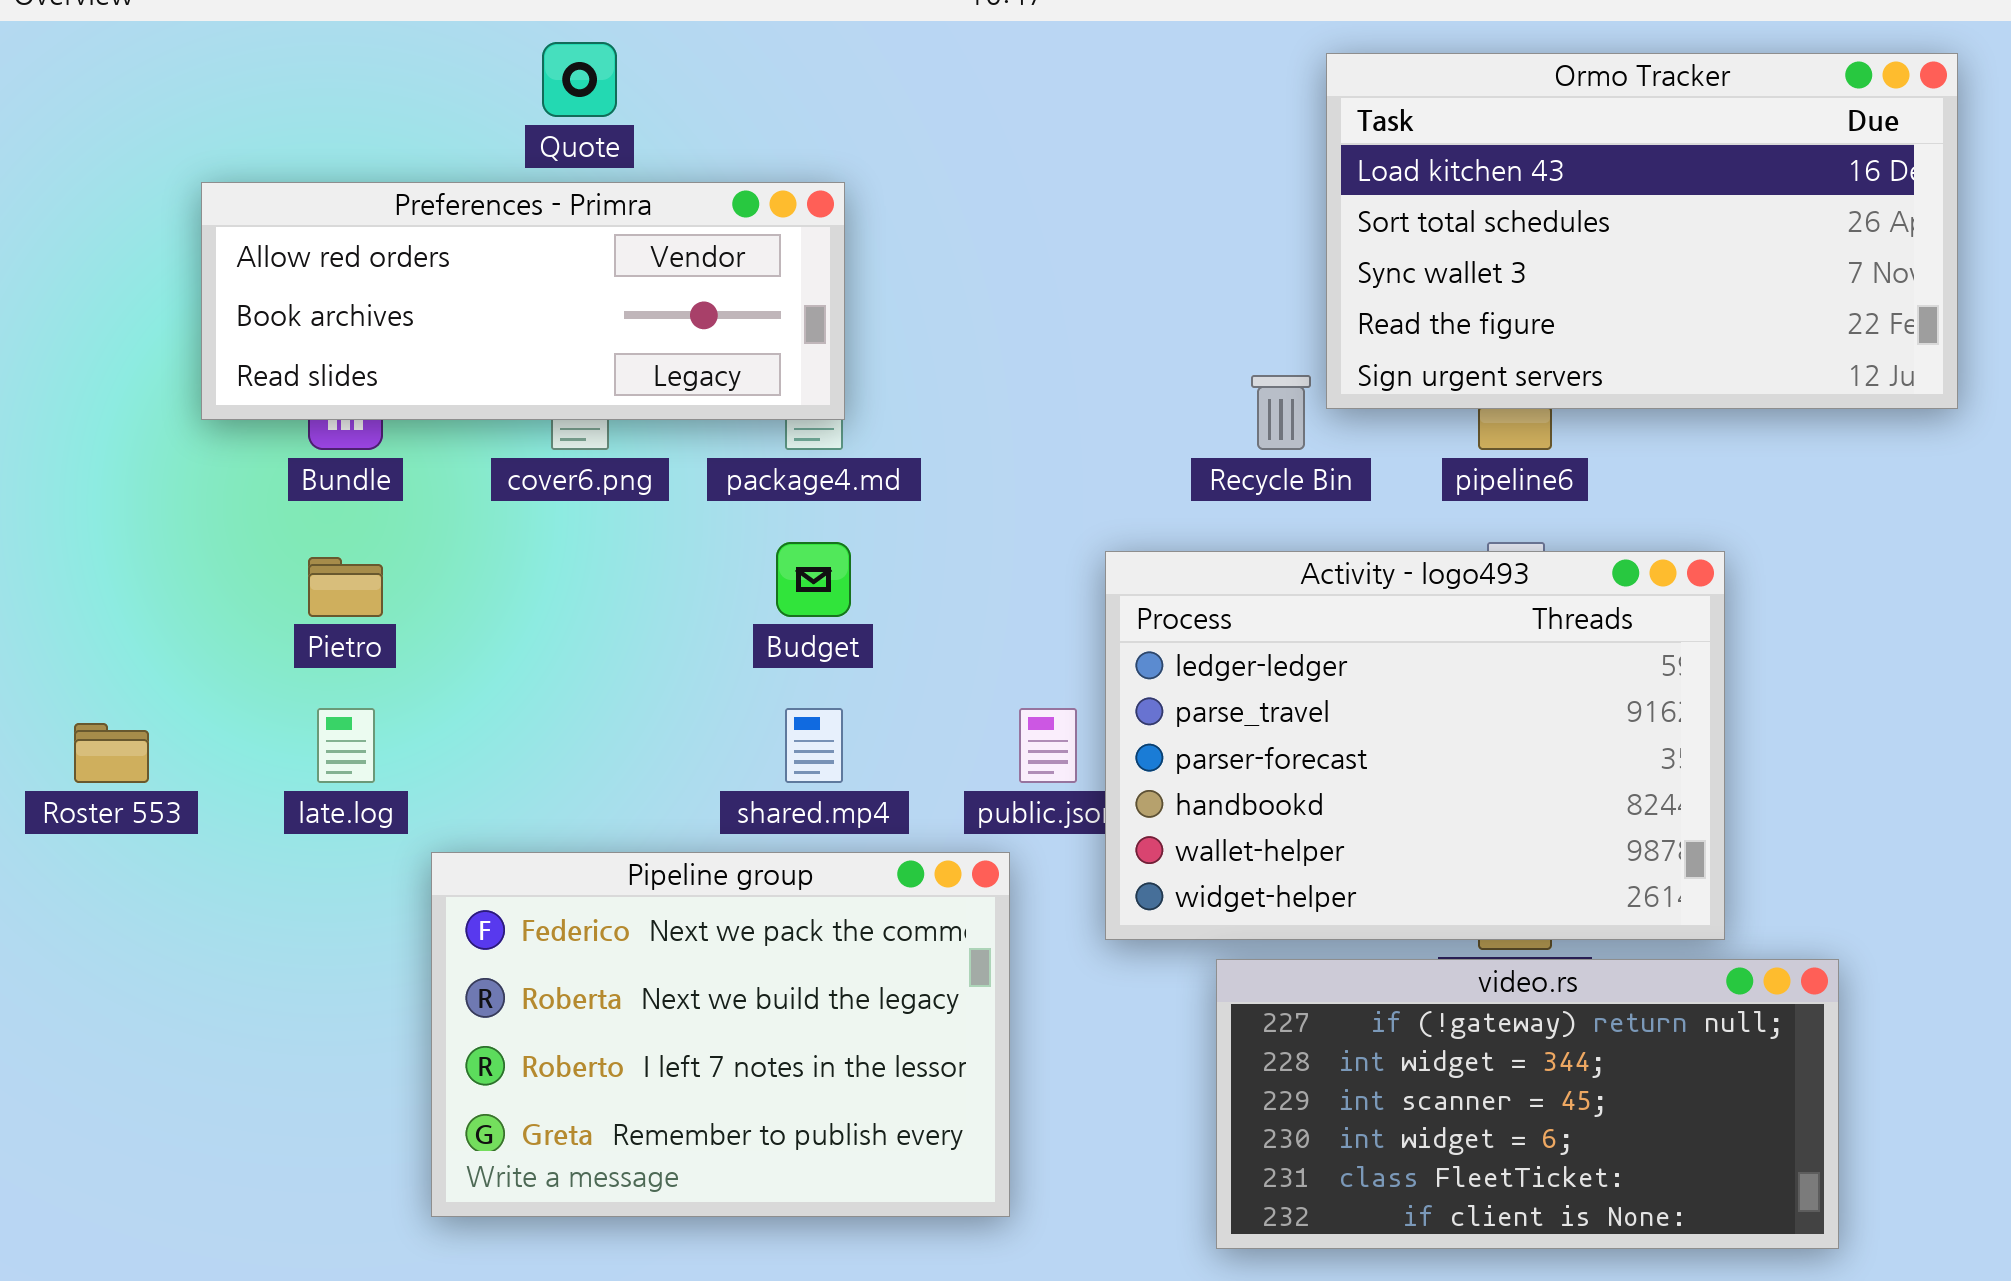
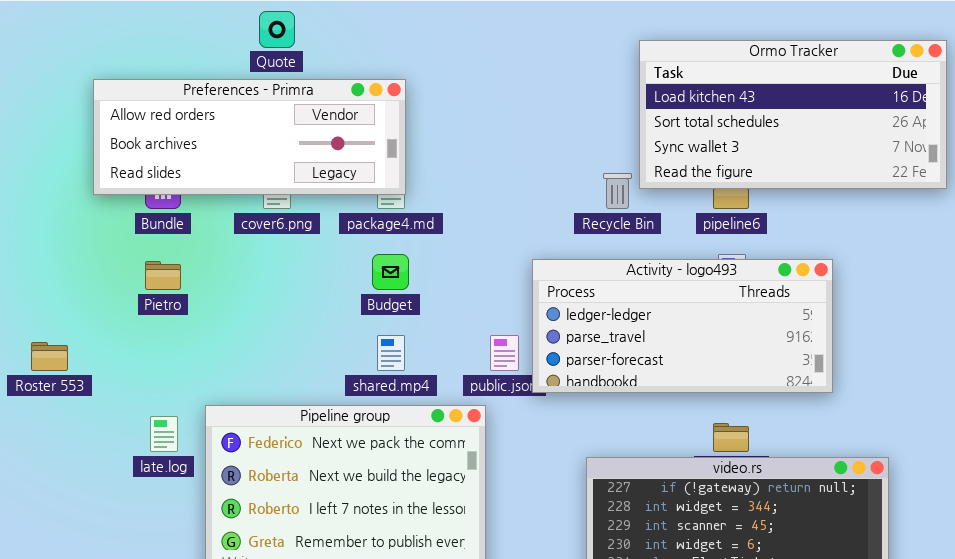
Ormo Tracker: [1326,53,1958,409] -> [639,40,947,189], resized
Activity - logo493: [1105,551,1725,940] -> [532,259,833,393], resized
late.log: [317,708,375,783] -> [150,416,178,452], moved

